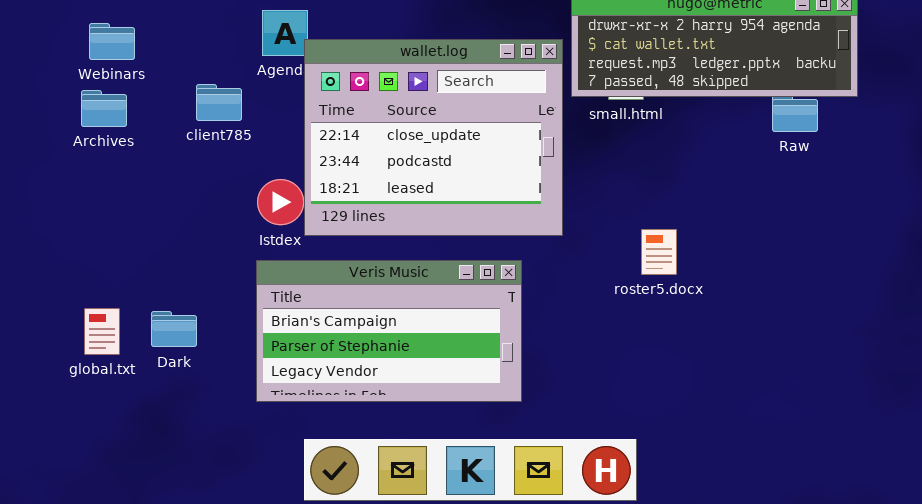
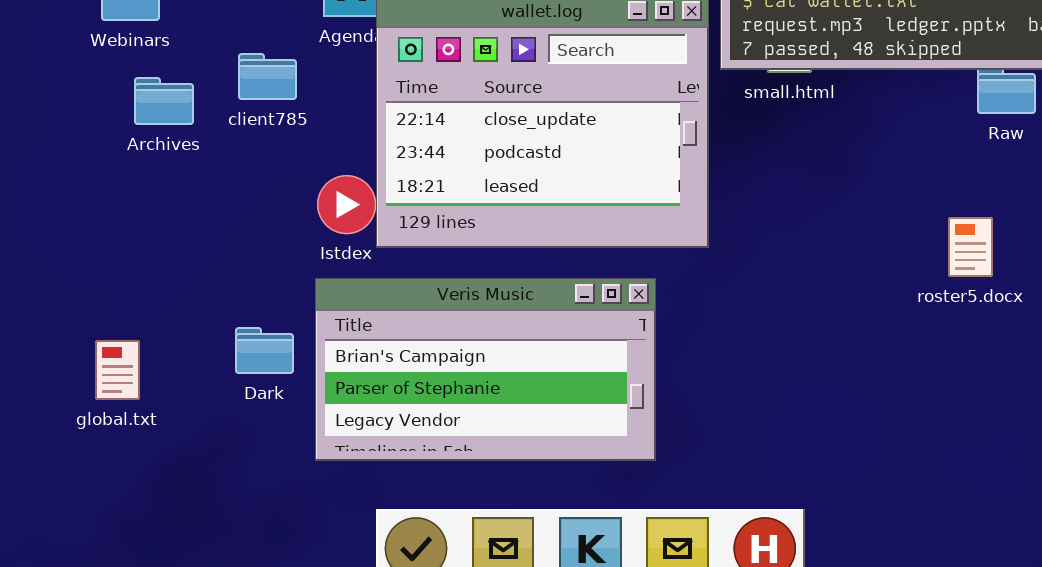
Archives: [81,90,127,127] -> [134,77,194,125], moved
roster5.docx: [641,229,677,275] -> [948,217,993,277], moved
Dark: [151,311,197,347] -> [235,327,294,374], moved

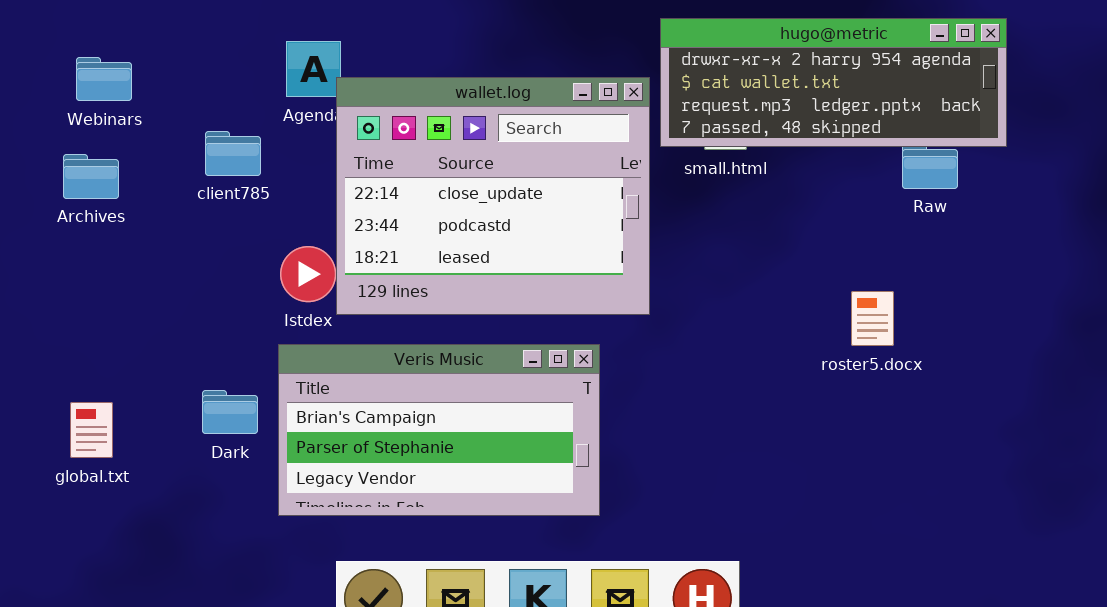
Archives: [134,77,194,125] -> [63,154,119,199], moved
roster5.docx: [948,217,993,277] -> [851,291,894,346], moved

